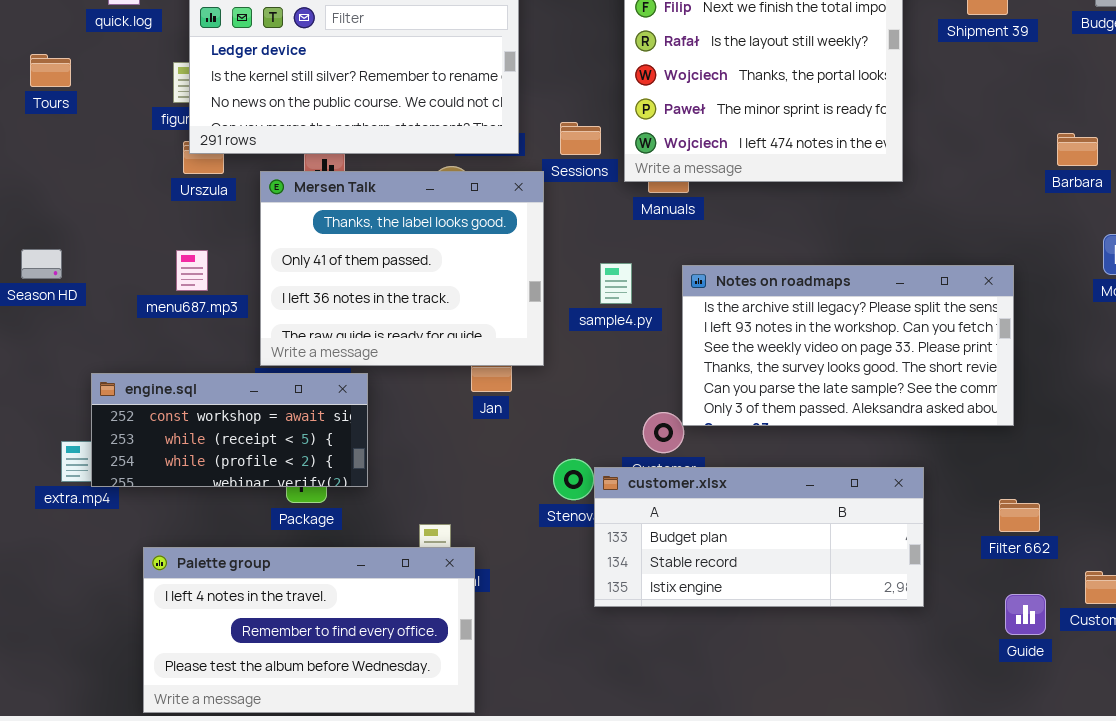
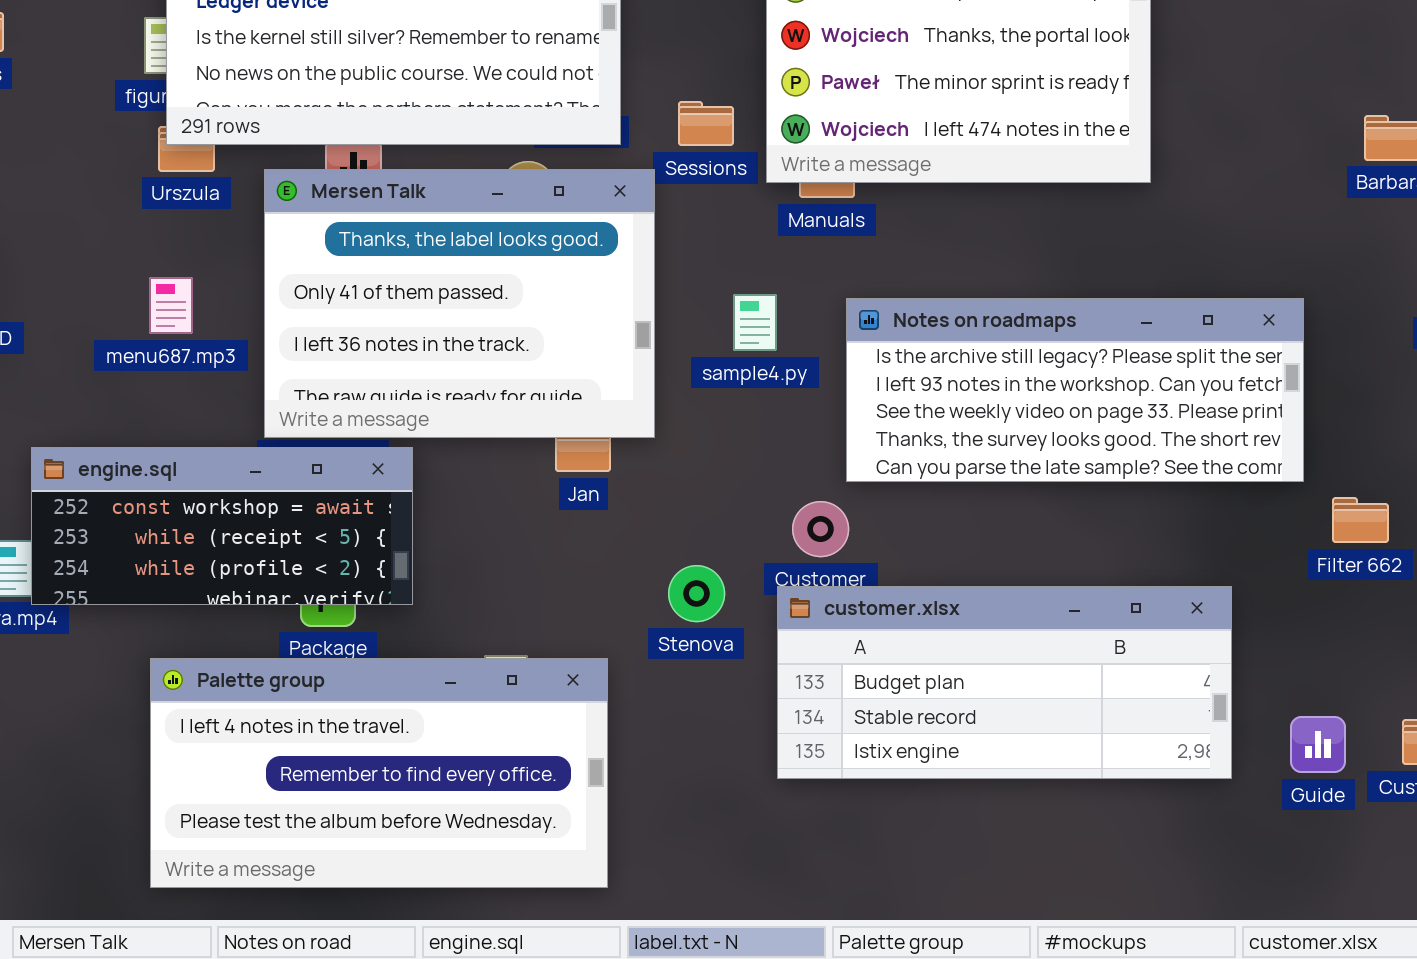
Notes on roadmaps: [682,265,1014,426] -> [846,298,1304,482], resized
customer.xlsx: [594,467,924,607] -> [777,586,1232,779], moved
Filter 662: [999,499,1040,532] -> [1332,497,1389,543], moved
Palette group: [143,547,475,713] -> [150,658,608,888], moved
Guide: [1005,594,1046,635] -> [1290,716,1346,773], moved

